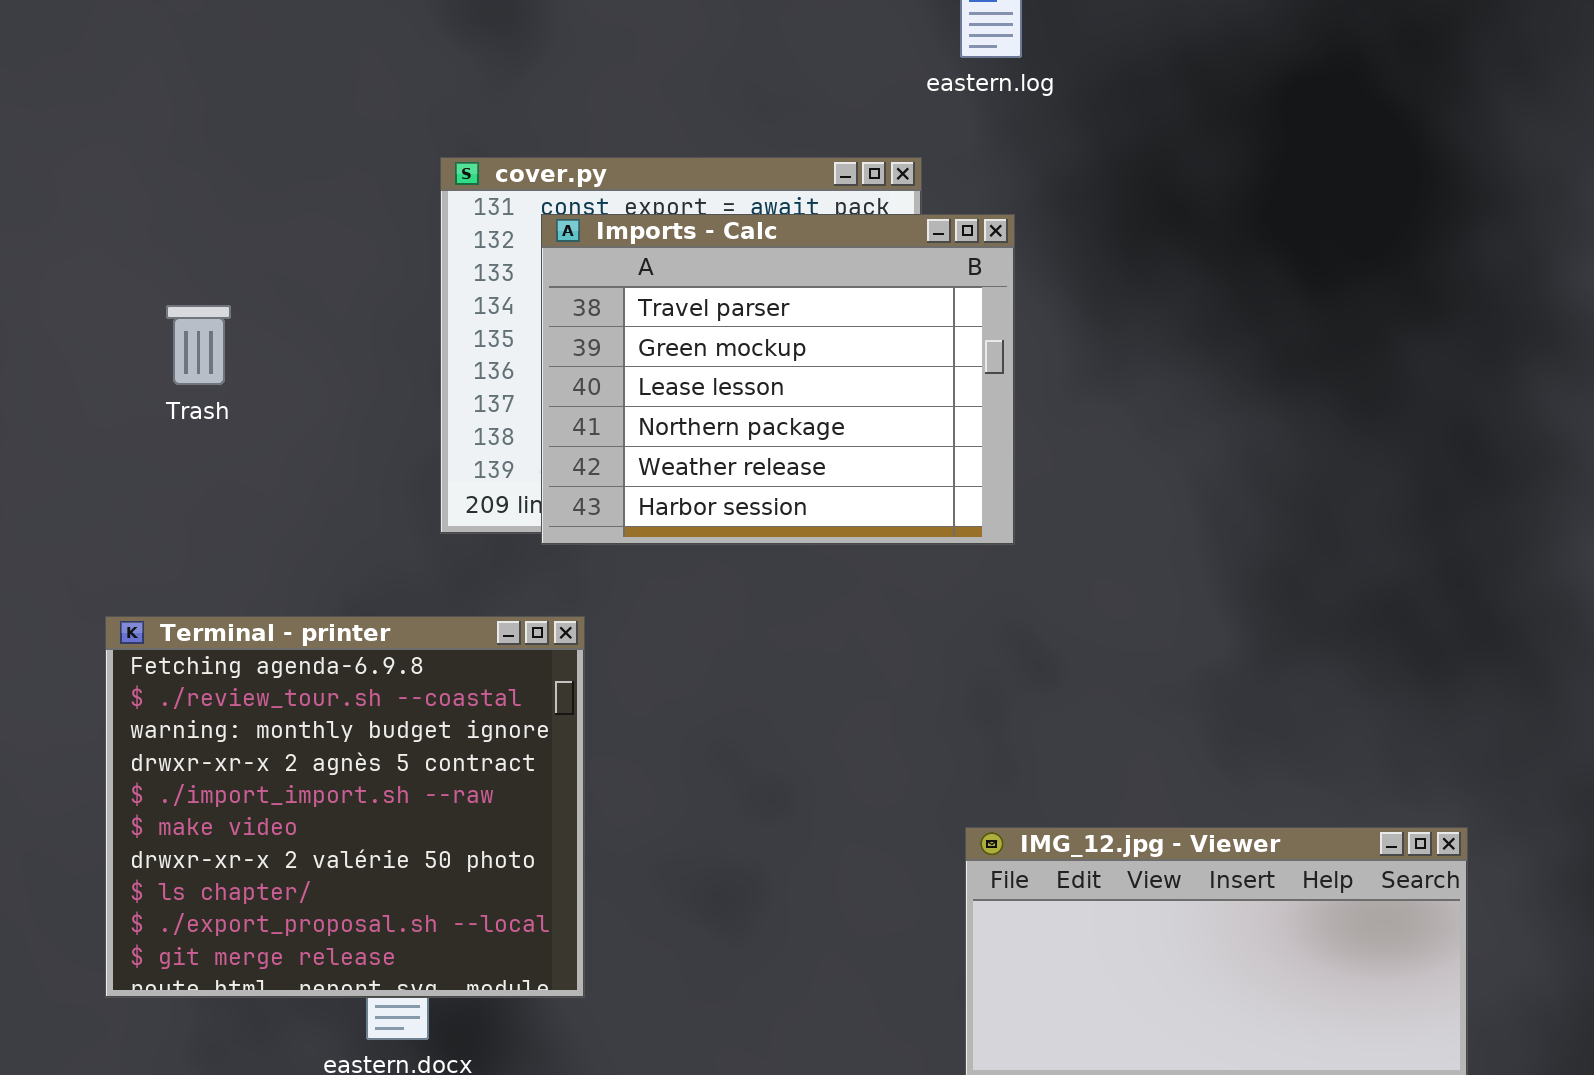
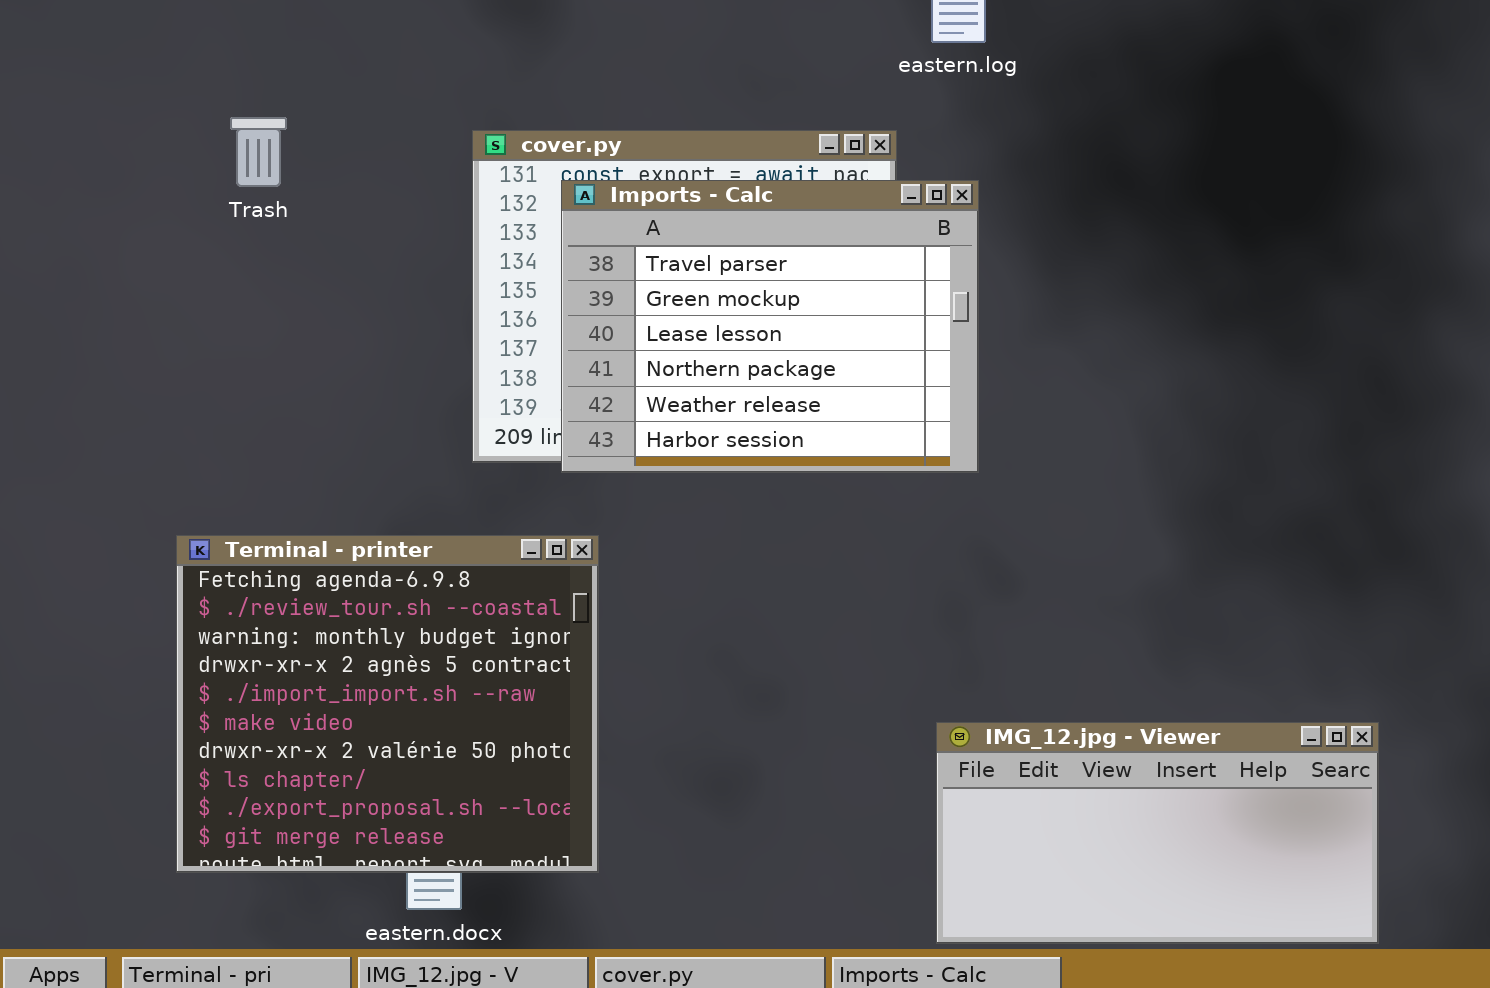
Trash: [166,305,231,385] -> [230,117,287,187], moved

